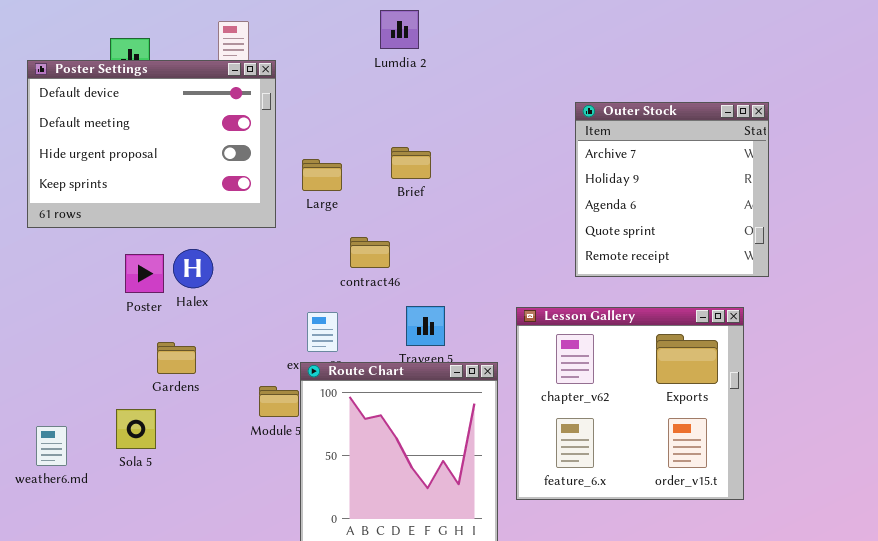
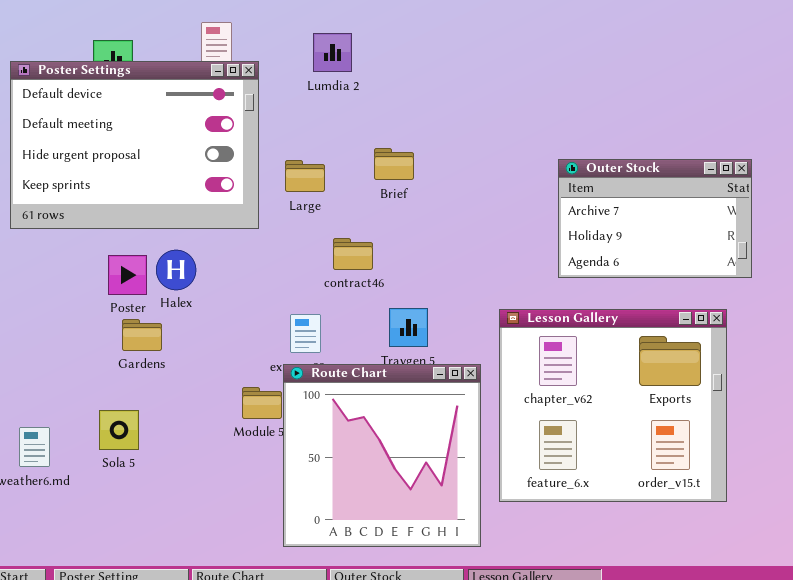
Lumdia 2: [380,10,419,49] -> [313,33,352,72], moved
Outer Stock: [575,102,769,277] -> [558,159,752,278], resized
Gardens: [157,342,196,374] -> [122,319,162,351], moved

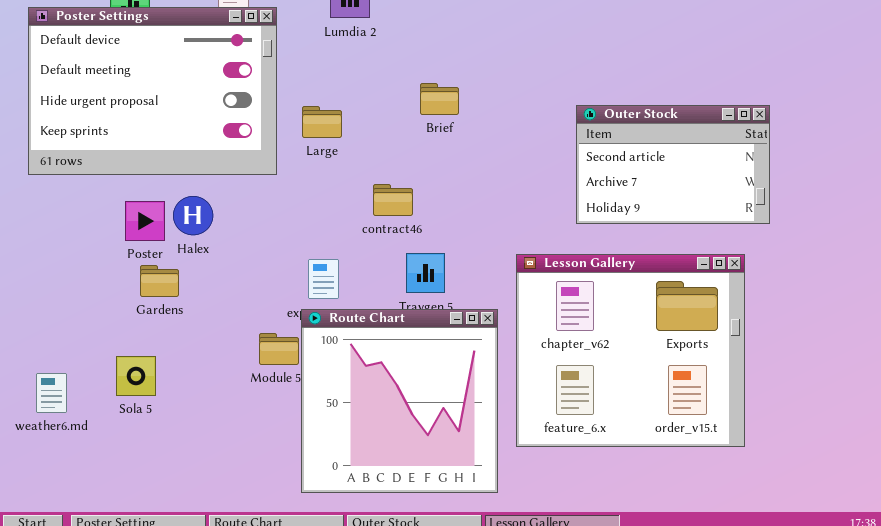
Brief: [374,148,414,180] -> [420,83,459,115], moved
Outer Stock: [558,159,752,278] -> [576,105,770,224], scrolled up 1 row
contract46: [333,238,373,270] -> [373,184,413,216], moved

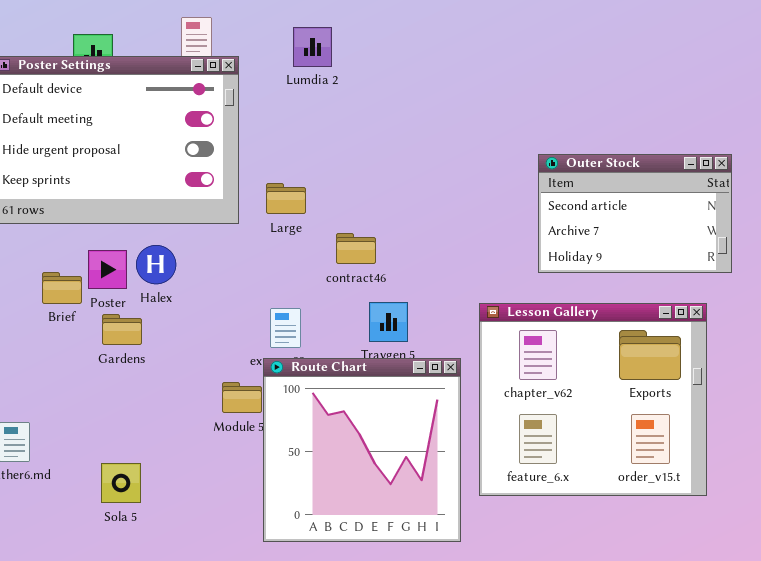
Brief: [420,83,459,115] -> [42,272,82,304], moved
Large: [302,106,342,138] -> [266,183,306,214], moved
Sola 5: [116,356,156,396] -> [101,463,141,503], moved

